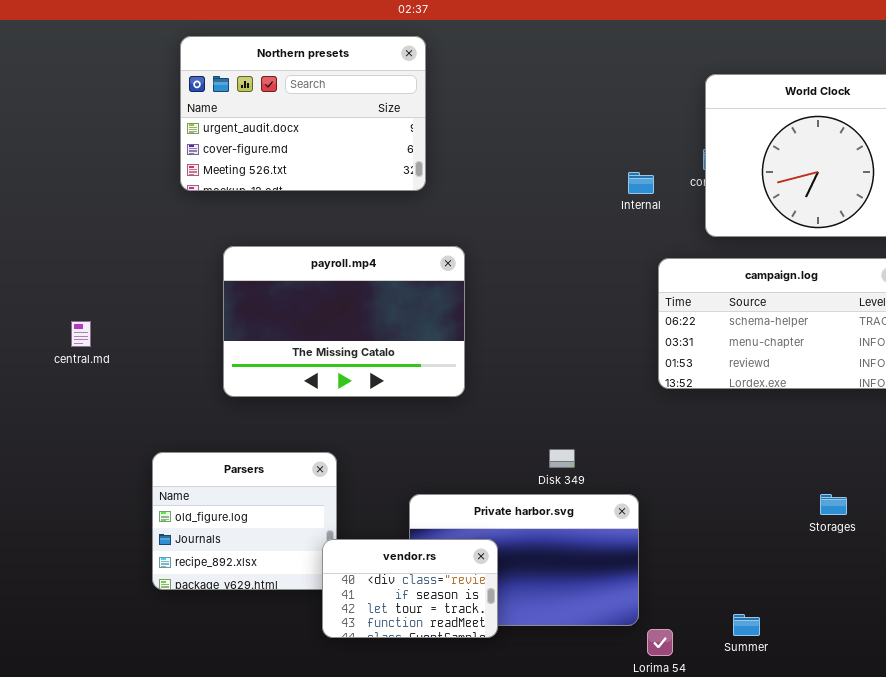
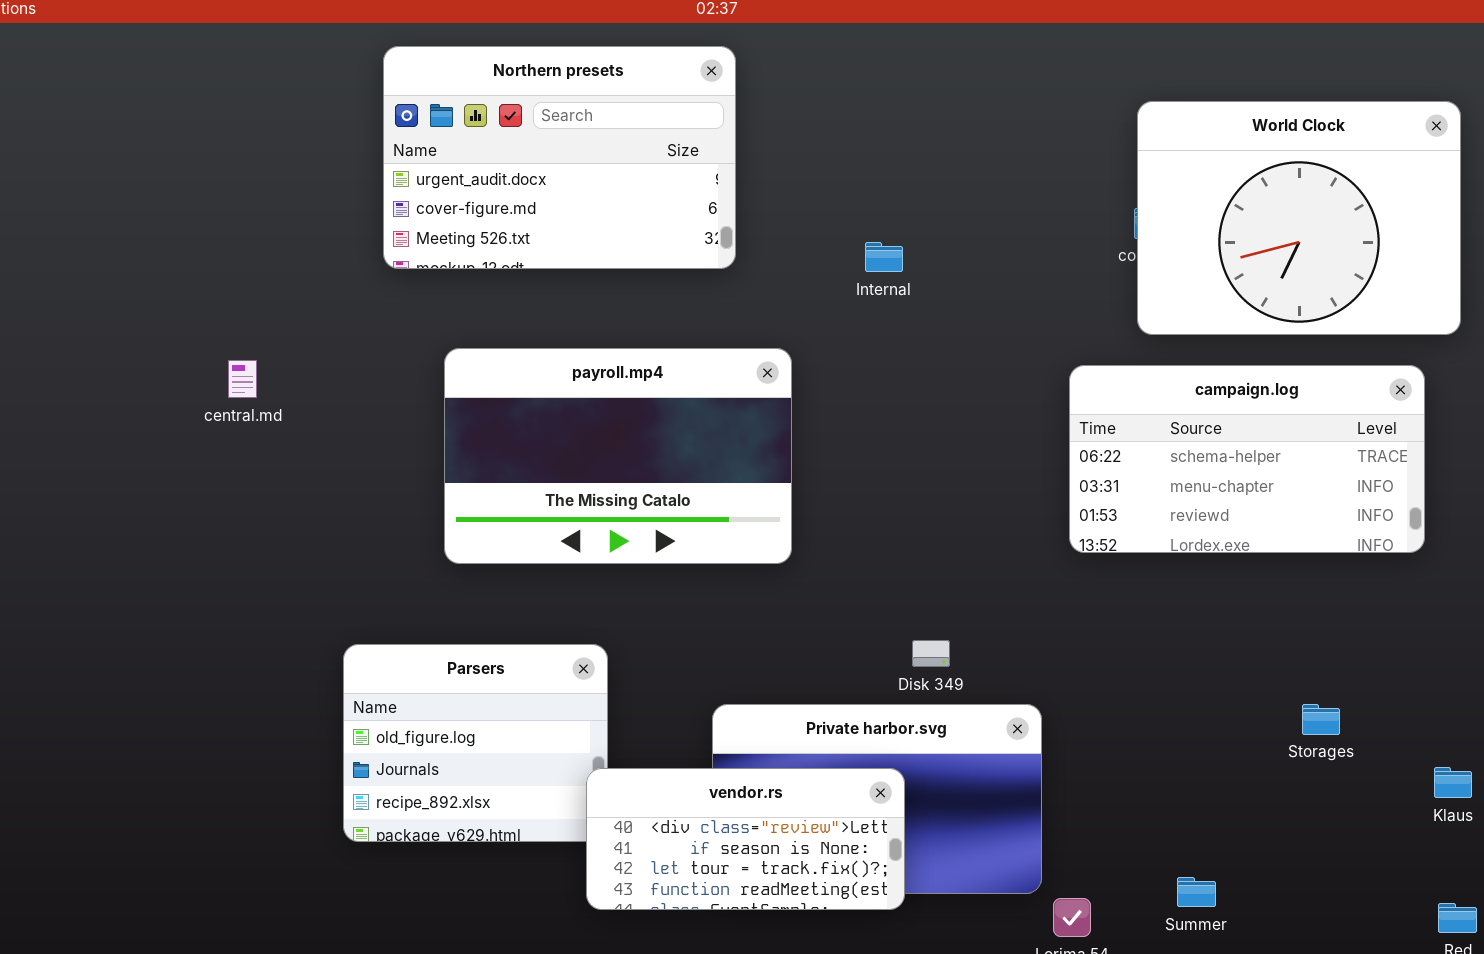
Internal: [628,172,654,194] -> [865,242,903,272], moved
central.md: [71,321,91,347] -> [228,360,257,398], moved
vendor.rs: [322,539,498,638] -> [586,768,905,910], resized

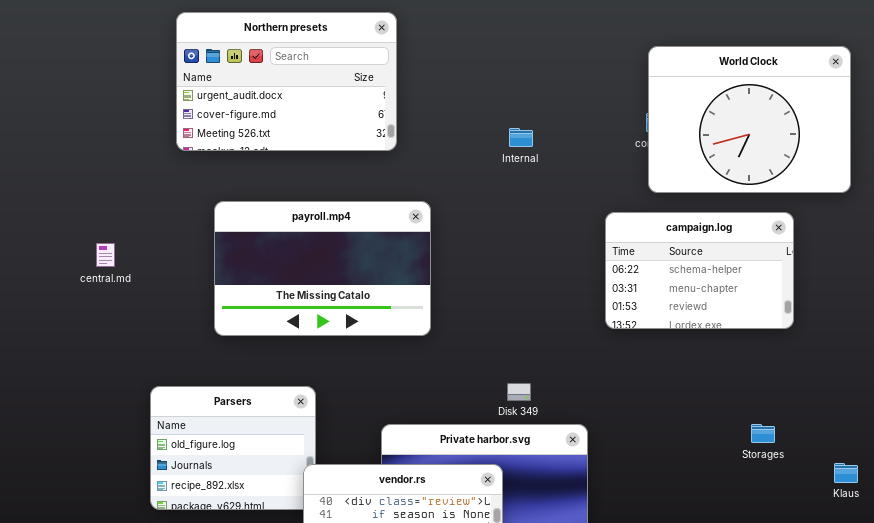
Internal: [865,242,903,272] -> [509,128,533,147], moved
central.md: [228,360,257,398] -> [96,243,115,267], moved
campaign.log: [1069,365,1425,553] -> [605,212,794,329], resized

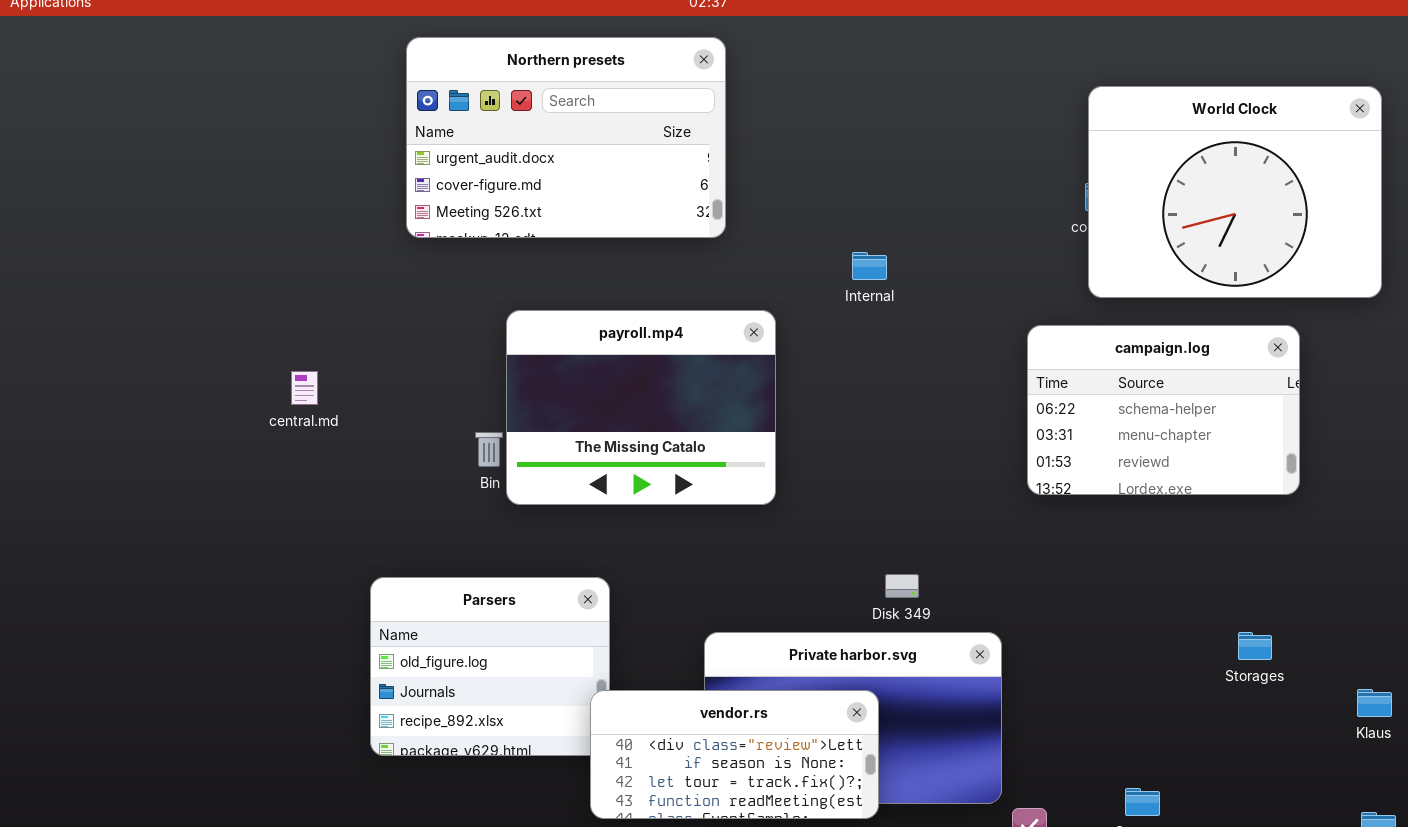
Internal: [509,128,533,147] -> [852,252,887,280], moved
payroll.mp4: [214,201,431,336] -> [506,310,776,505], resized

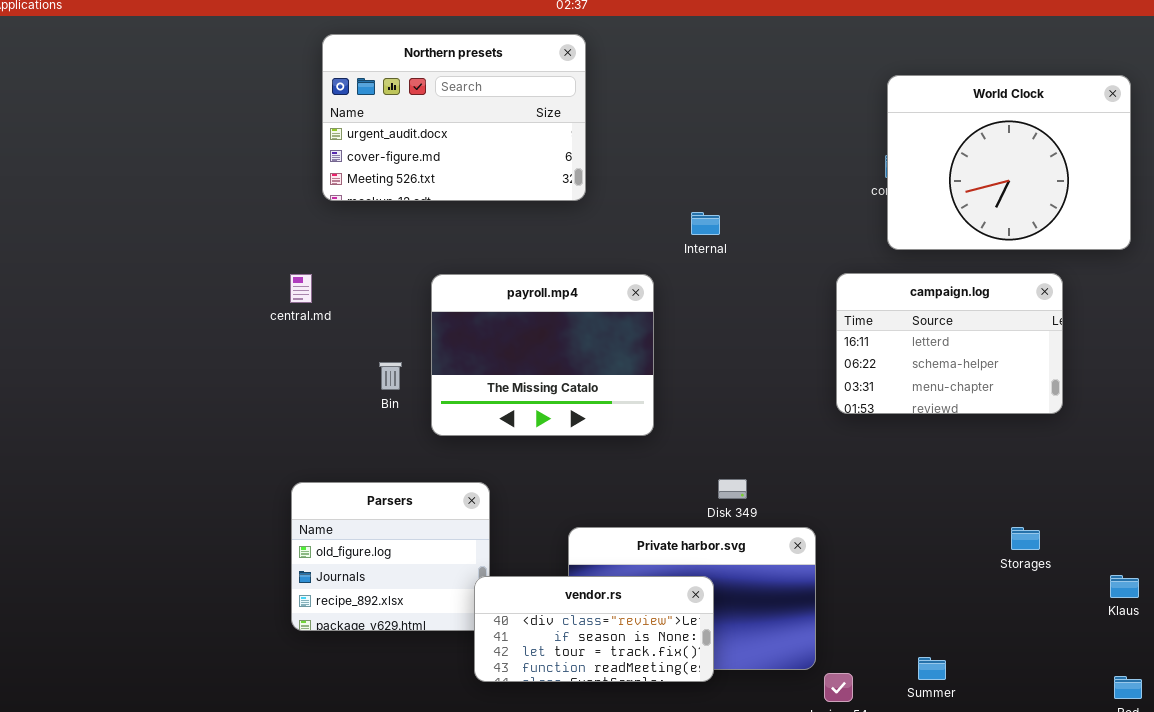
payroll.mp4: [506,310,776,505] -> [431,274,654,436], moved
campaign.log: [1027,325,1300,495] -> [836,273,1063,414], scrolled up 1 row
central.md: [291,371,318,405] -> [290,274,312,303], moved

